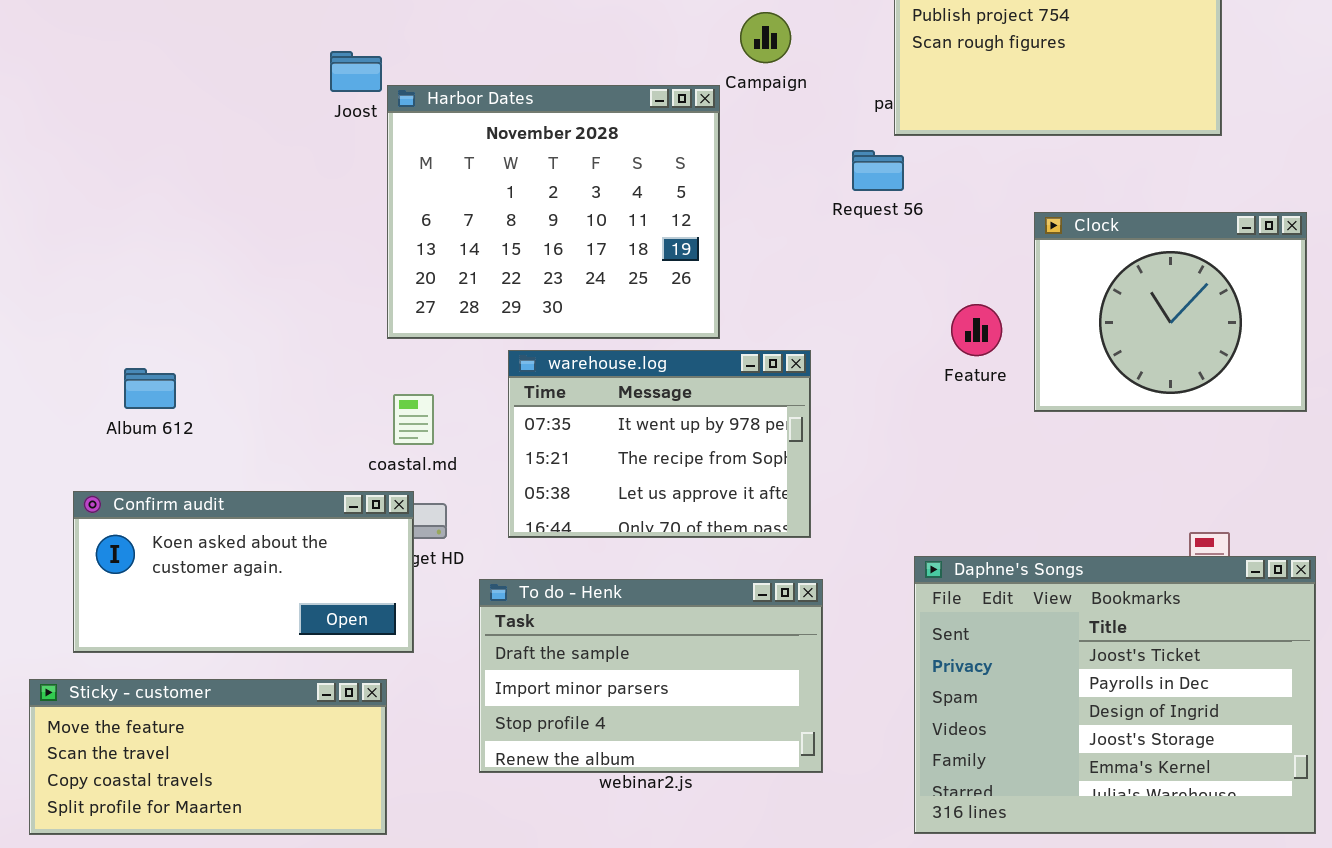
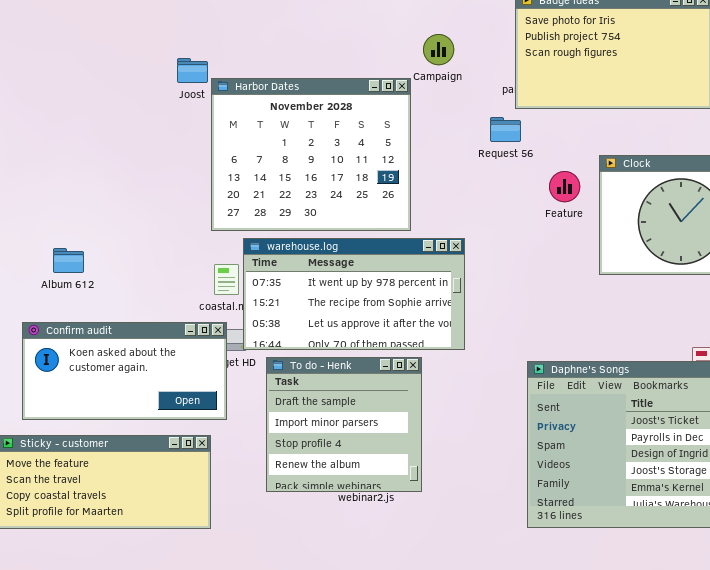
Feature: [951,304,1002,356] -> [549,171,580,202], moved
warehouse.log: [508,350,811,538] -> [243,238,465,350], resized
To do - Henk: [479,579,823,773] -> [266,357,422,492], resized

